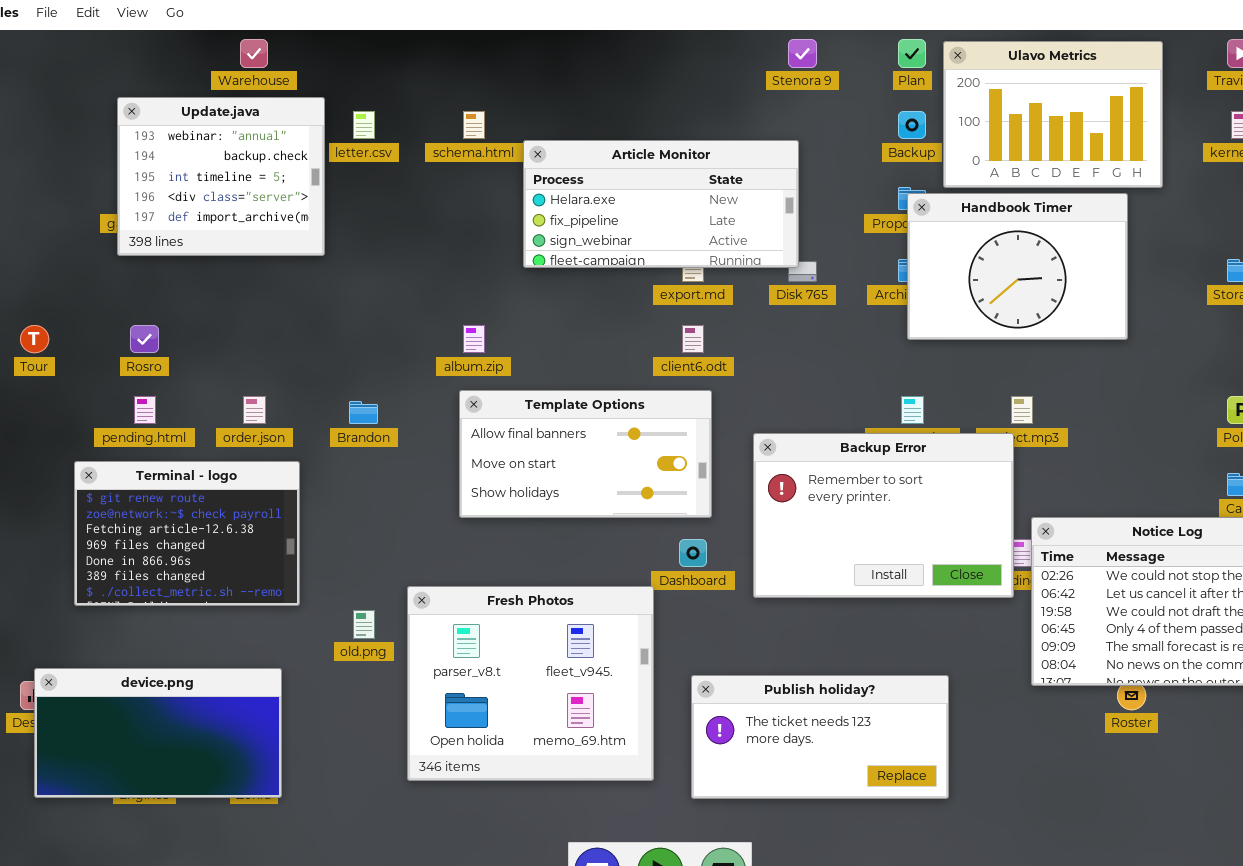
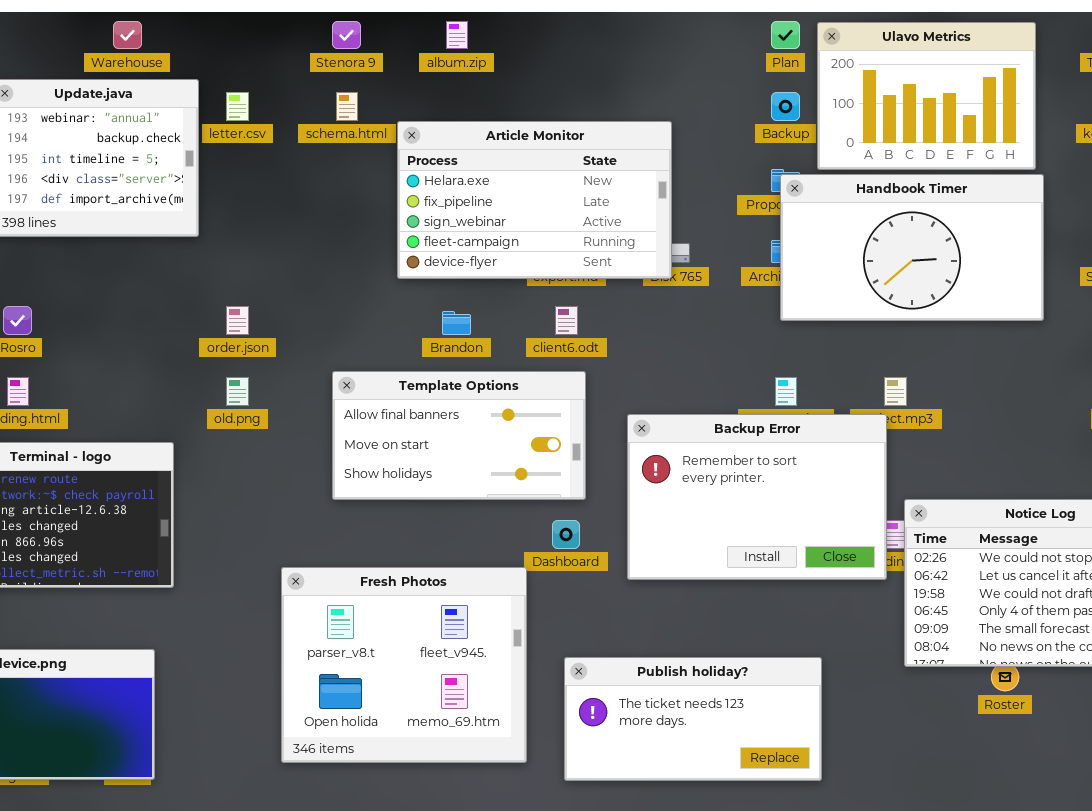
Stenora 9: [788,39,817,68] -> [332,21,361,49], moved
Article Monitor: [523,140,799,268] -> [397,121,672,279], resized
Handbook Timer: [907,193,1128,340] -> [780,174,1044,321], resized
album.zip: [463,325,485,353] -> [446,21,468,49], moved
order.json: [243,396,266,424] -> [226,306,249,335], moved
Brandon: [349,401,378,424] -> [442,311,471,335], moved
old.png: [353,610,375,639] -> [226,377,249,406], moved

